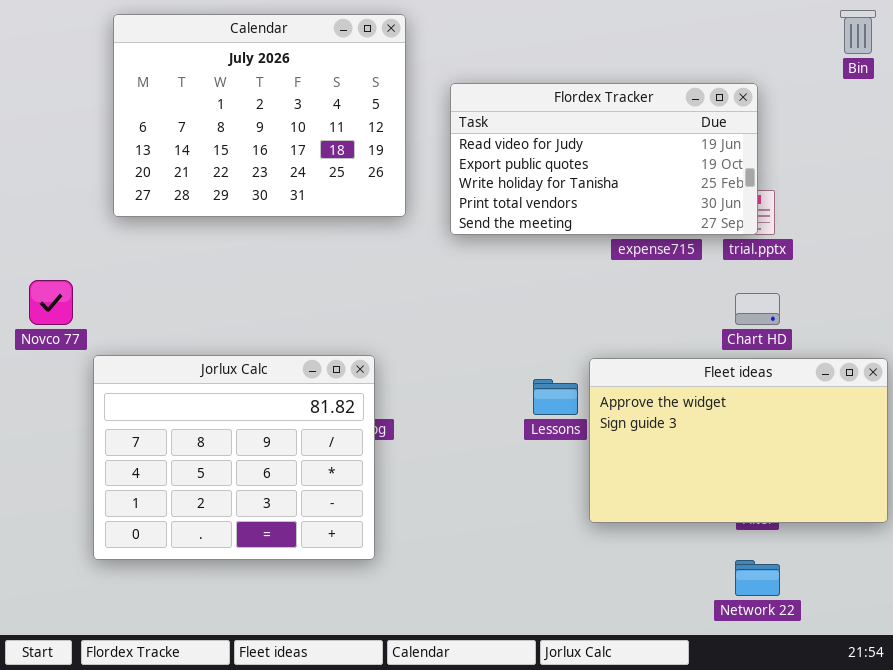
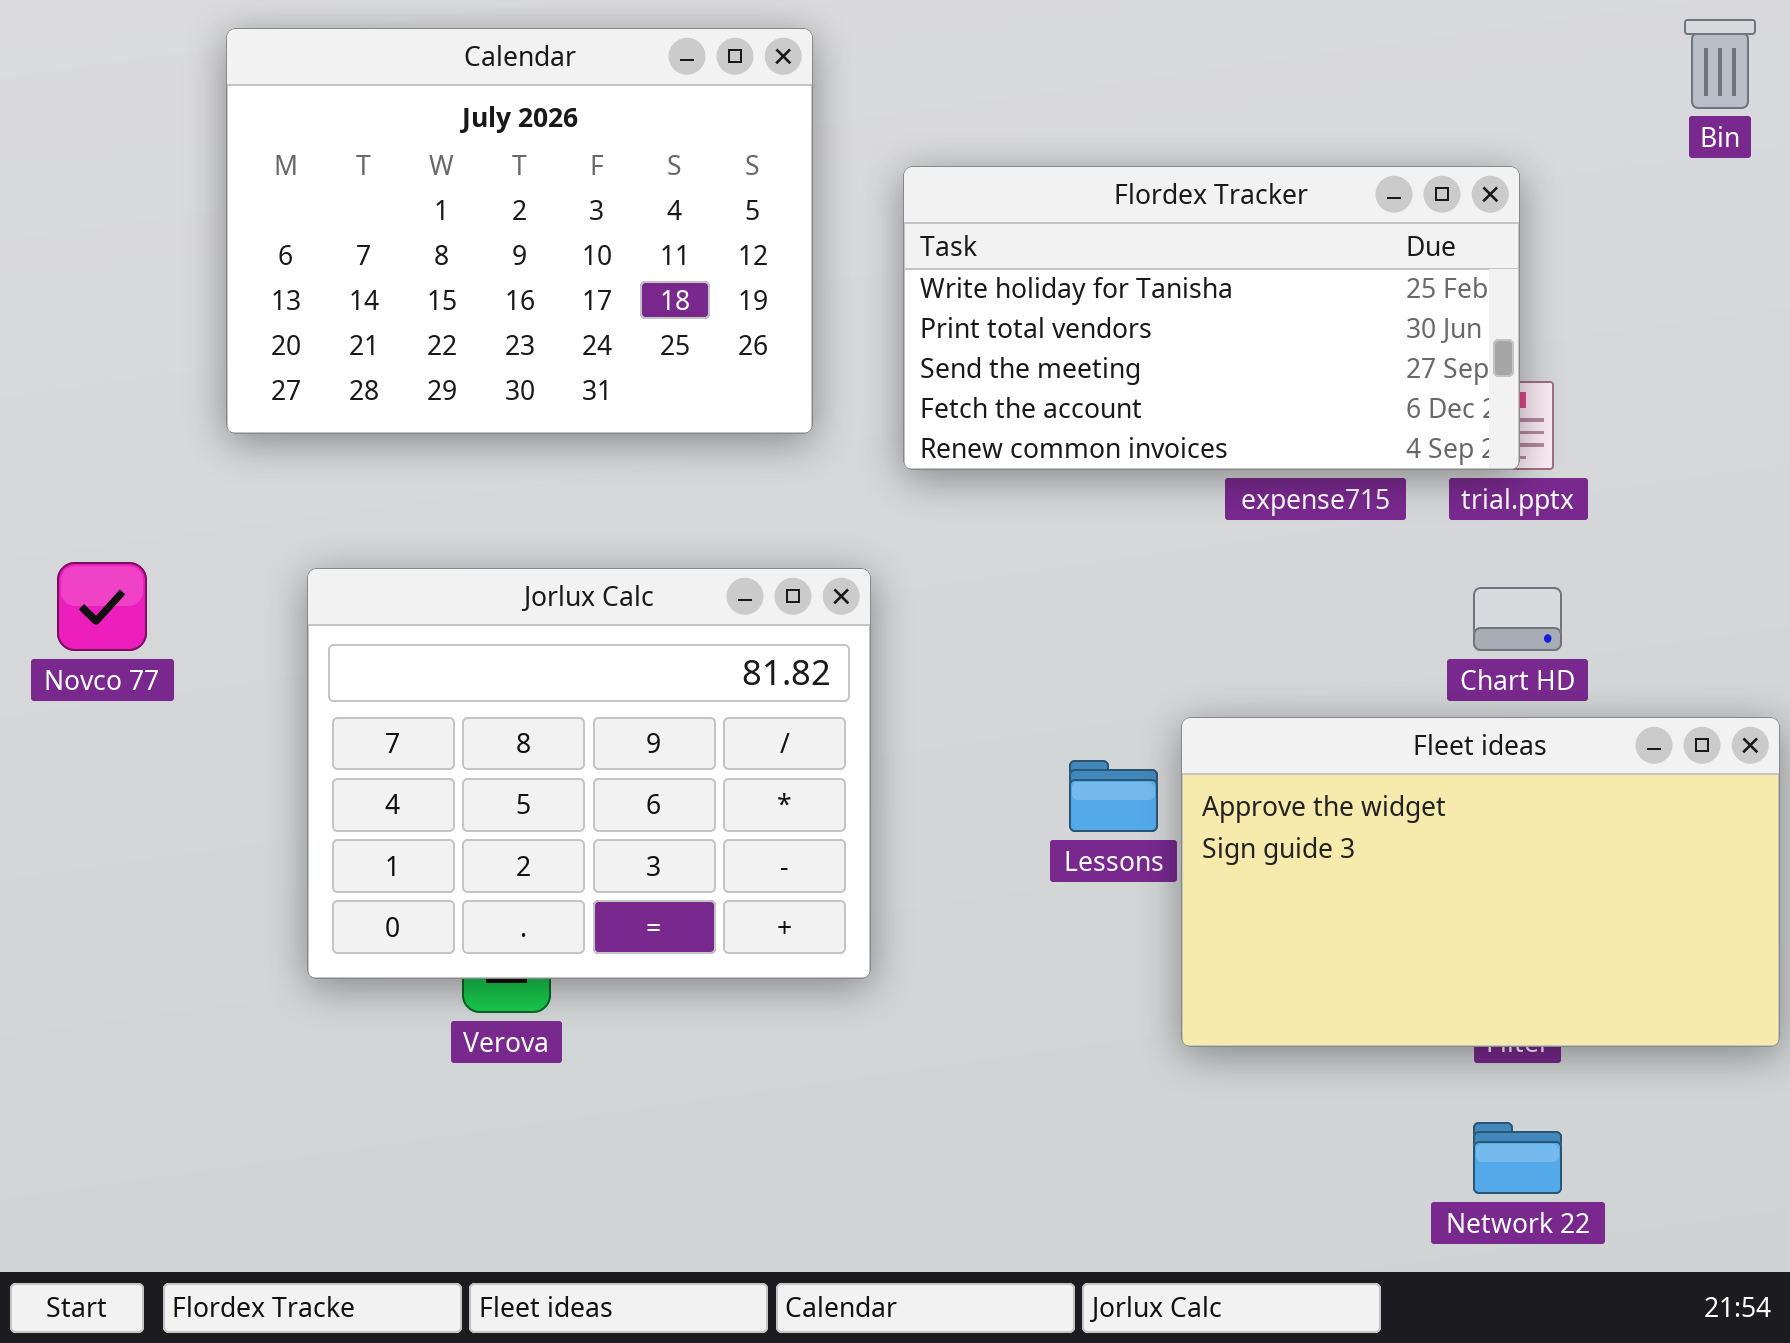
Flordex Tracker: [450,83,758,235] -> [903,166,1520,470], scrolled down 2 rows
Jorlux Calc: [93,355,375,560] -> [307,568,871,979], moved

